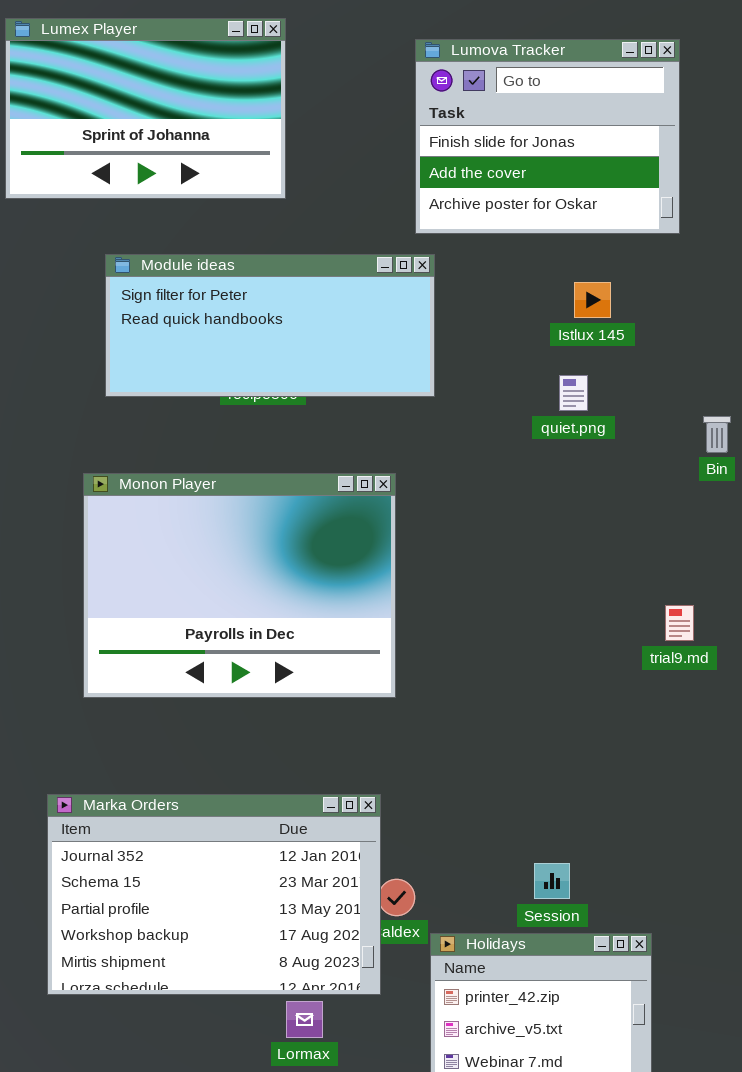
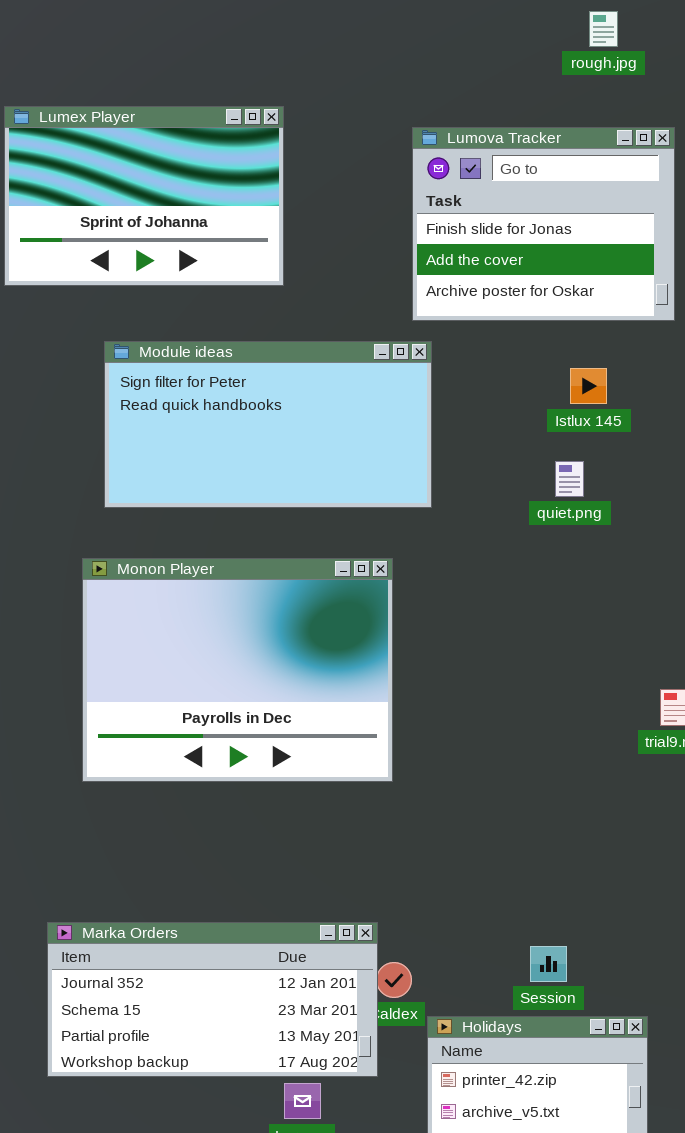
Module ideas: [105,254,435,397] -> [104,341,432,508], resized
Marka Orders: [47,794,381,995] -> [47,922,378,1077], resized

